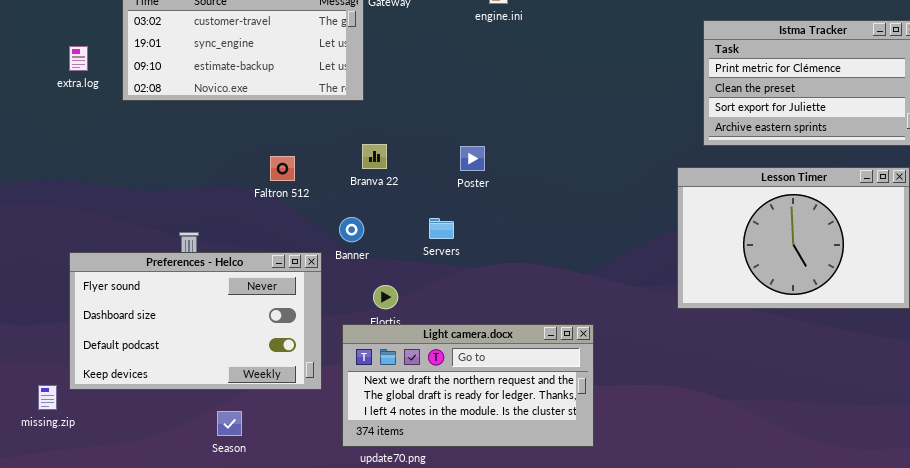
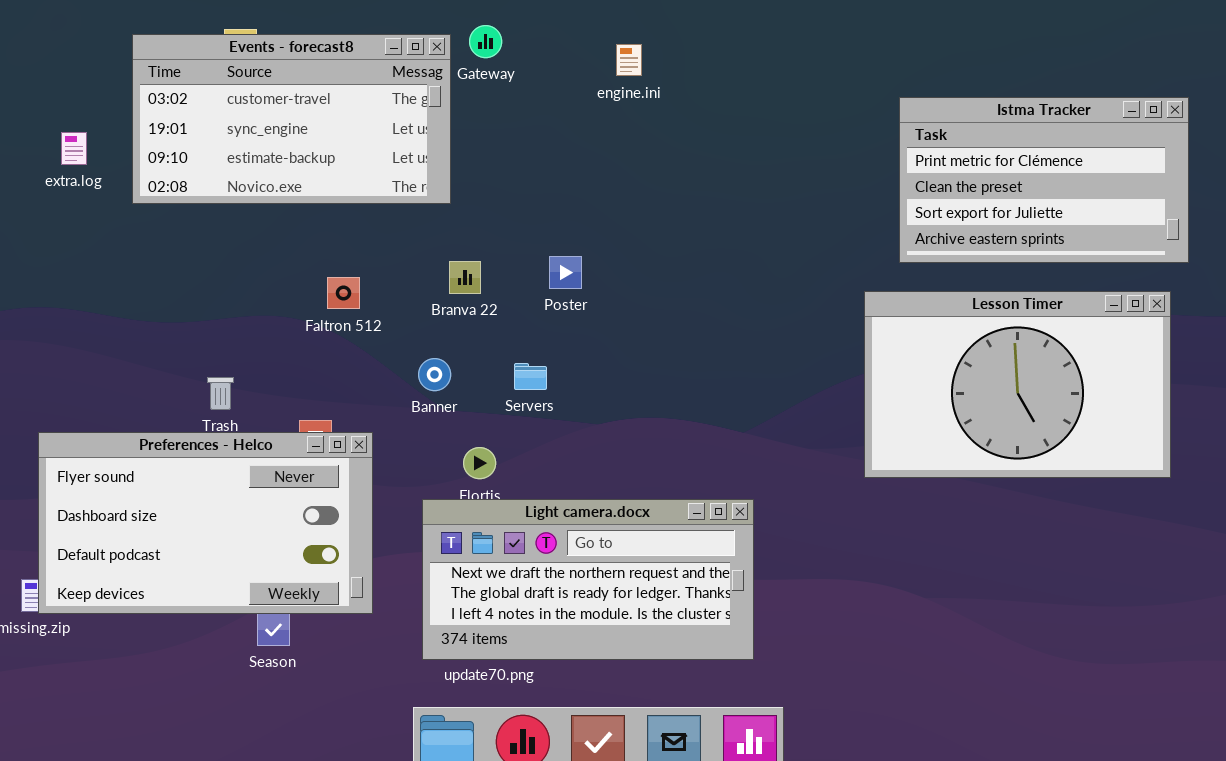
Poster: [460,146,485,171] -> [549,256,582,289], moved
Servers: [429,218,454,239] -> [514,363,547,390], moved
Preferences - Helco: [69,252,322,390] -> [38,432,373,614], moved

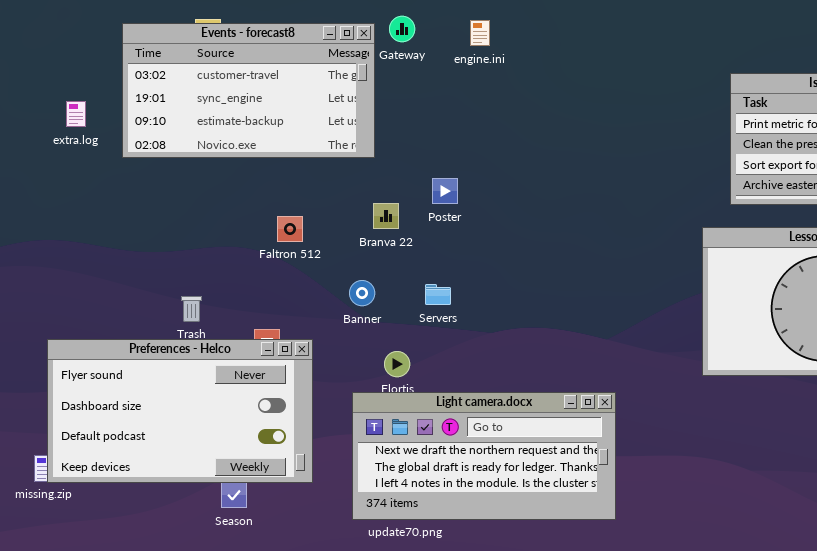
engine.ini: [616,44,642,76] -> [470,20,490,46], moved
Poster: [549,256,582,289] -> [432,178,458,204], moved

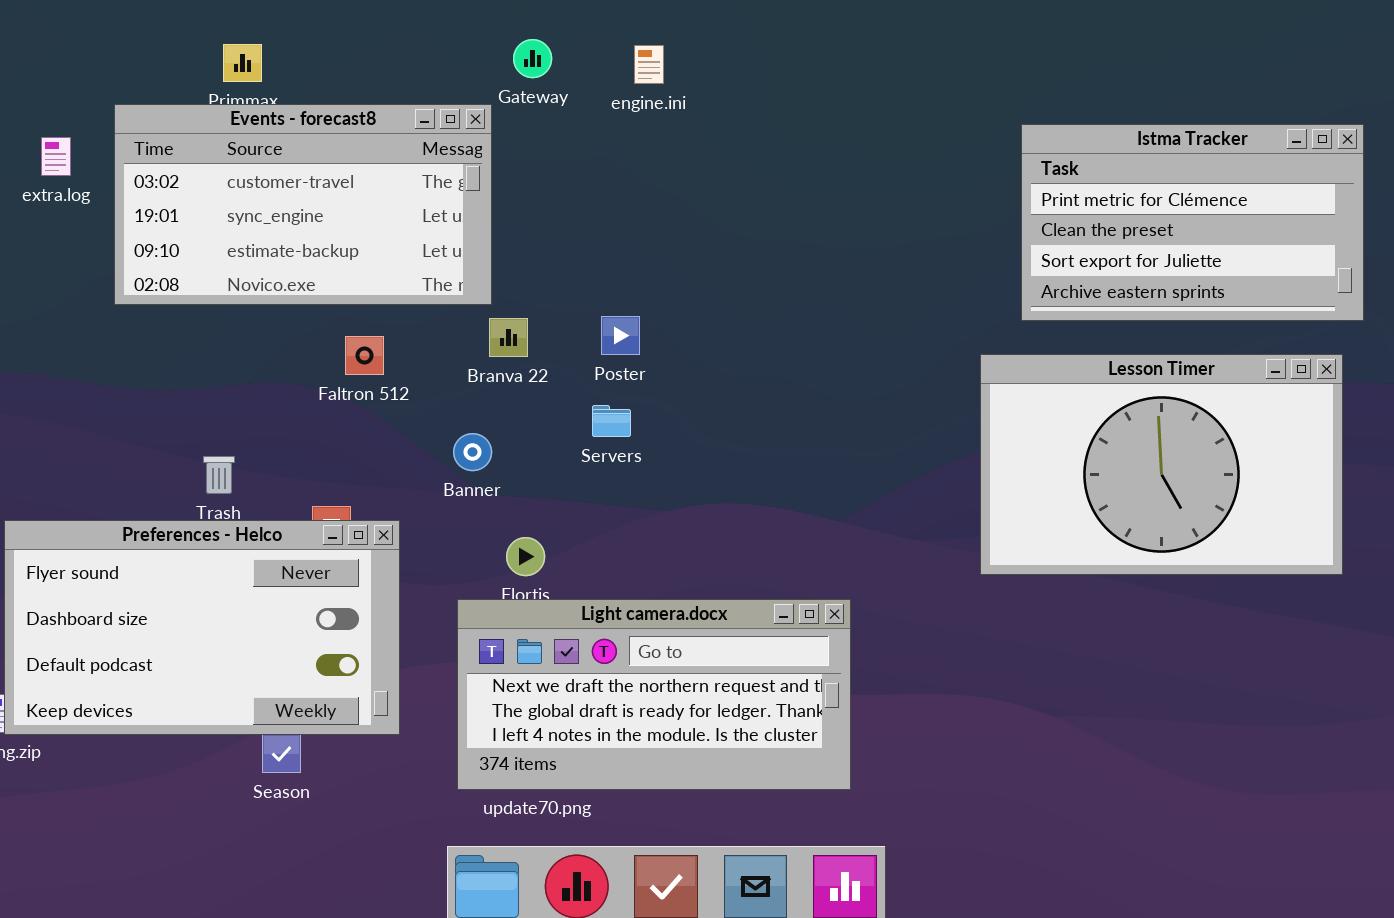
Events - forecast8: [122,23,375,158] -> [114,104,492,305], moved
extra.log: [66,101,86,127] -> [41,137,71,176], moved
Poster: [432,178,458,204] -> [601,316,640,355], moved
Servers: [425,284,451,305] -> [592,405,631,437], moved

